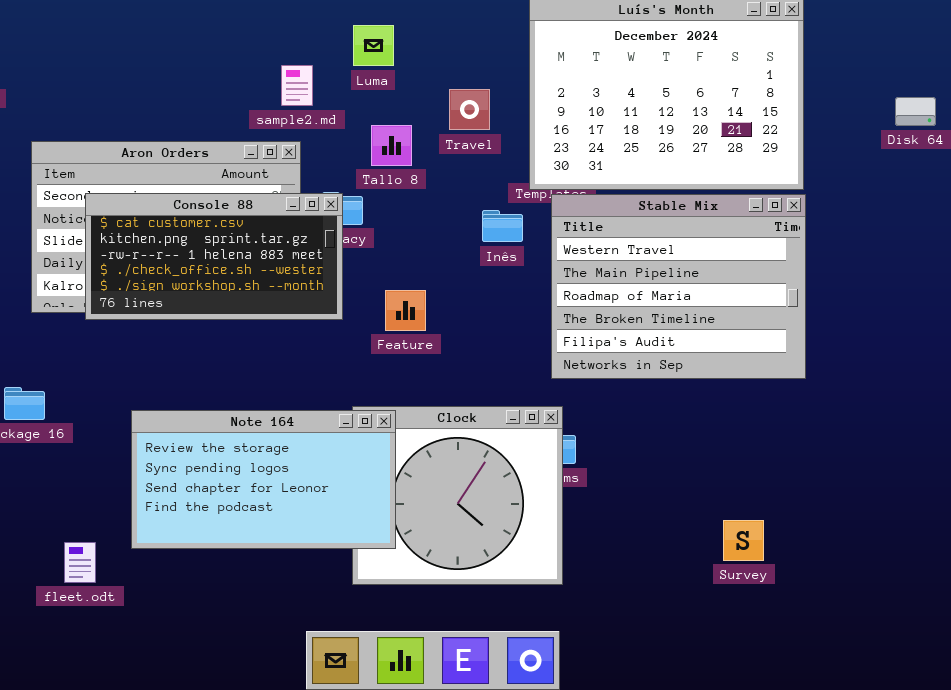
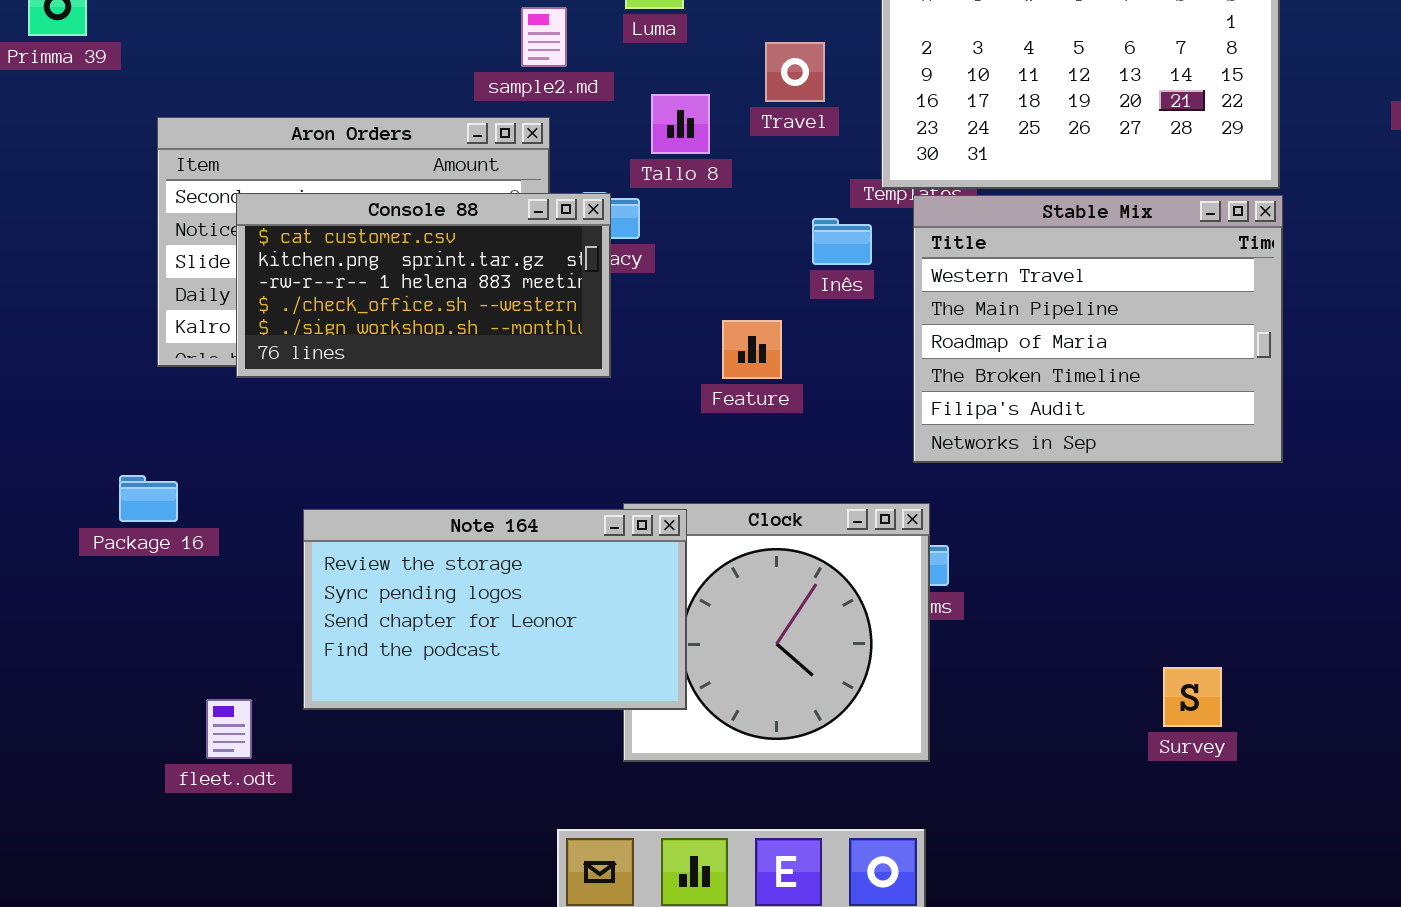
Feature: [385,290,426,331] -> [722,320,782,379], moved

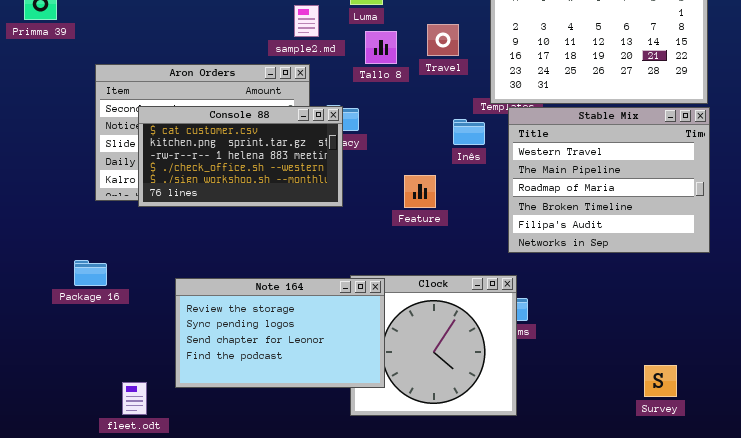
Tallo 8: [651,94,710,154] -> [365,31,397,64], moved

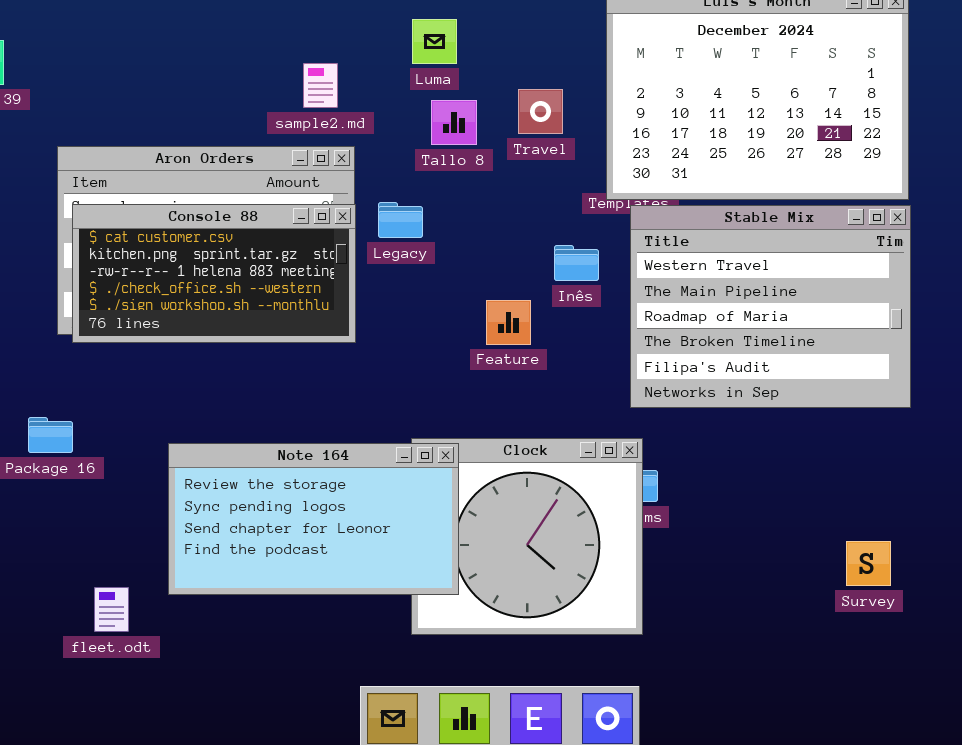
sample2.md: [294,5,319,37] -> [303,63,338,108], moved
Console 88: [138,106,343,207] -> [72,204,356,343], moved
Inês: [453,119,485,145] -> [554,245,599,281], moved
Survey: [644,365,677,397] -> [846,541,891,586], moved

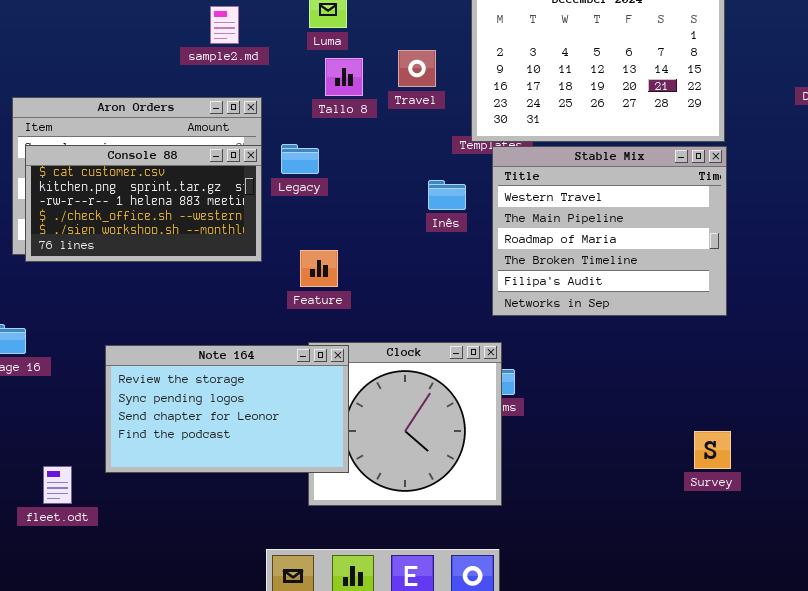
sample2.md: [303,63,338,108] -> [210,6,239,44], moved
Feature: [486,300,531,345] -> [300,250,338,287], moved
Survey: [846,541,891,586] -> [694,431,731,469], moved

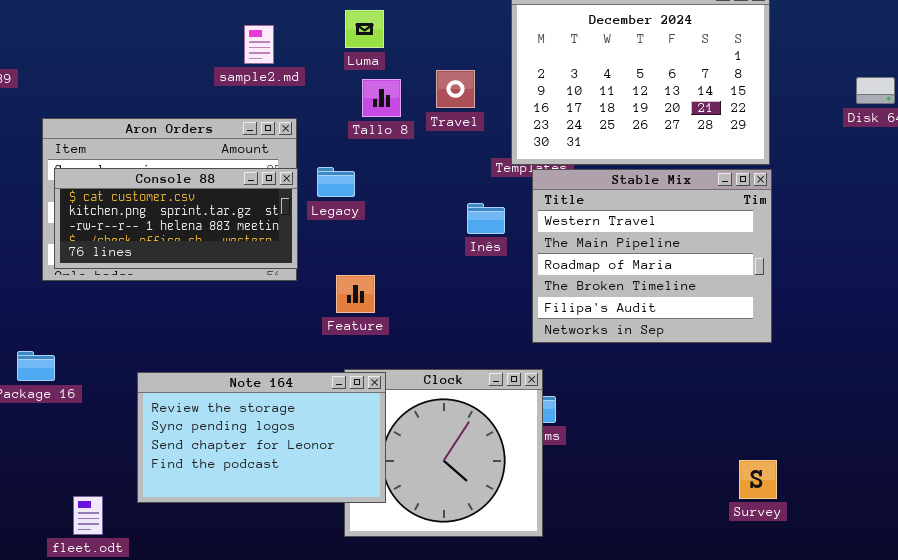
Console 88: [25,145,262,262] -> [54,168,298,269], resized

